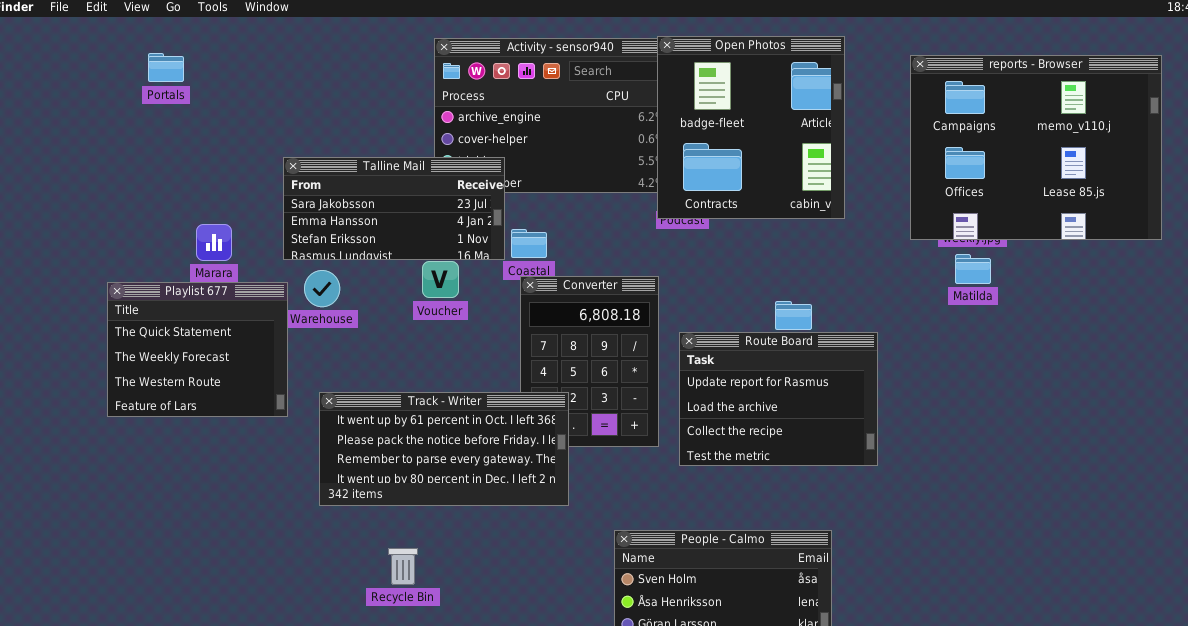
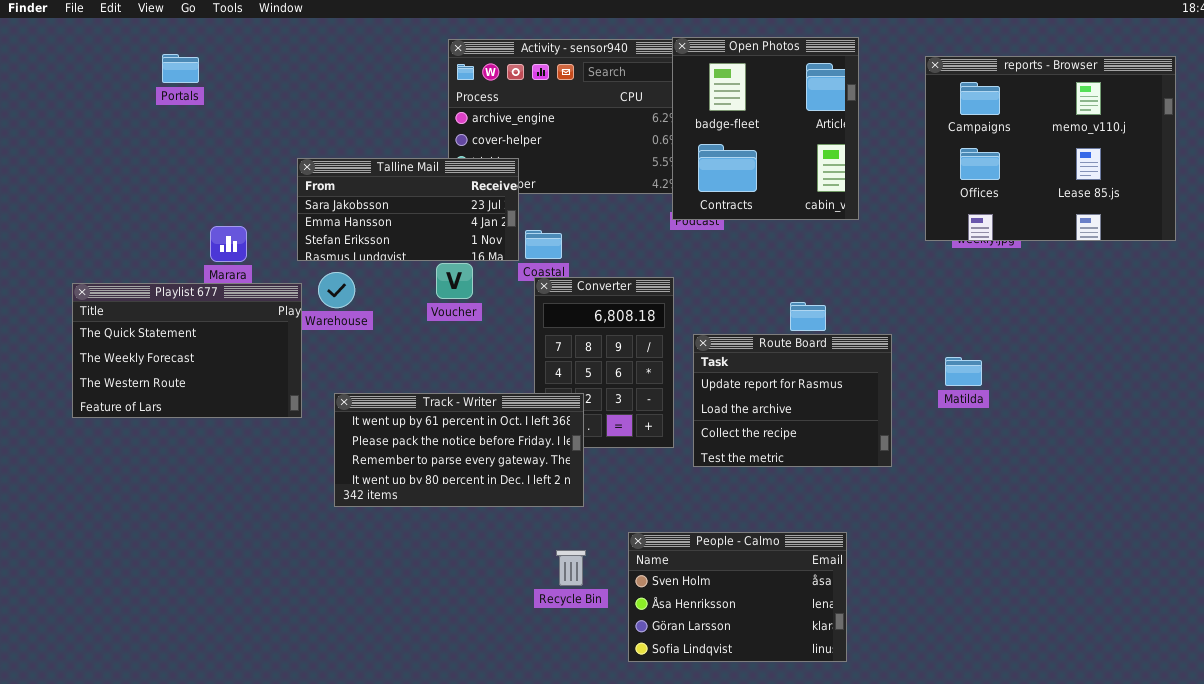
Matilda: [955,254,991,284] -> [945,357,982,386], moved
Playlist 677: [107,282,288,417] -> [72,283,302,418], resized
Recycle Bin: [388,548,418,585] -> [556,550,586,586], moved

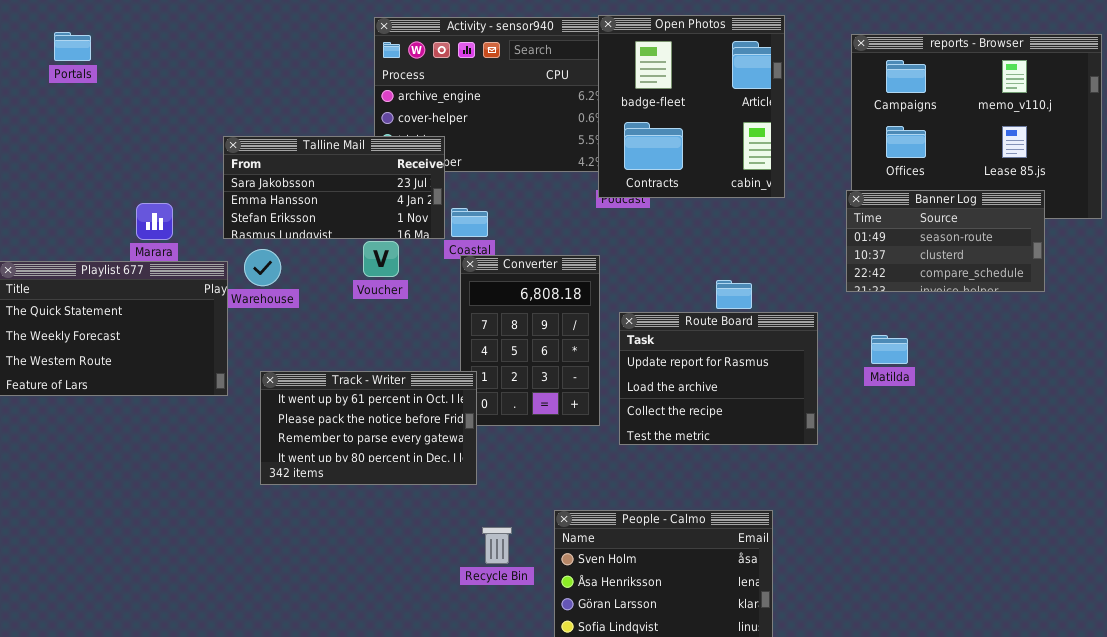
Portals: [162,54,199,83] -> [54,32,91,61], moved
Banner Log: none -> [846,190,1045,292], opened
Track - Writer: [334,393,584,507] -> [260,371,477,485], resized

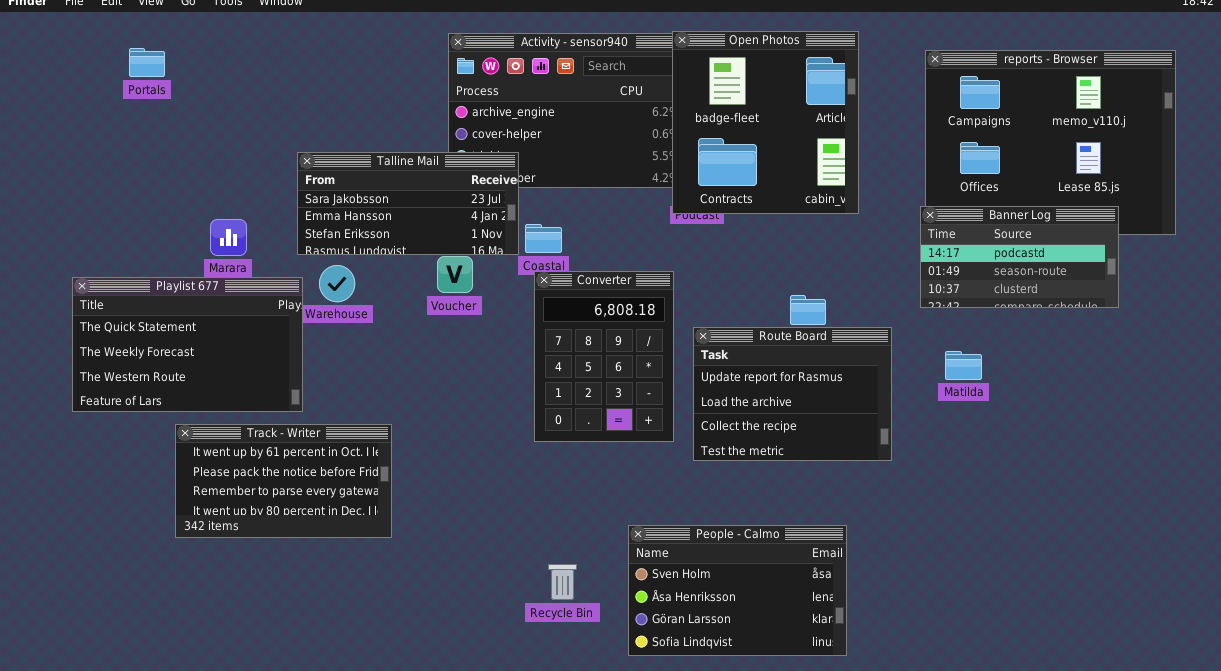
Banner Log: [846,190,1045,292] -> [920,206,1119,308], scrolled up 1 row
Track - Writer: [260,371,477,485] -> [175,424,392,538], moved
Recycle Bin: [482,527,512,564] -> [548,564,577,600], moved

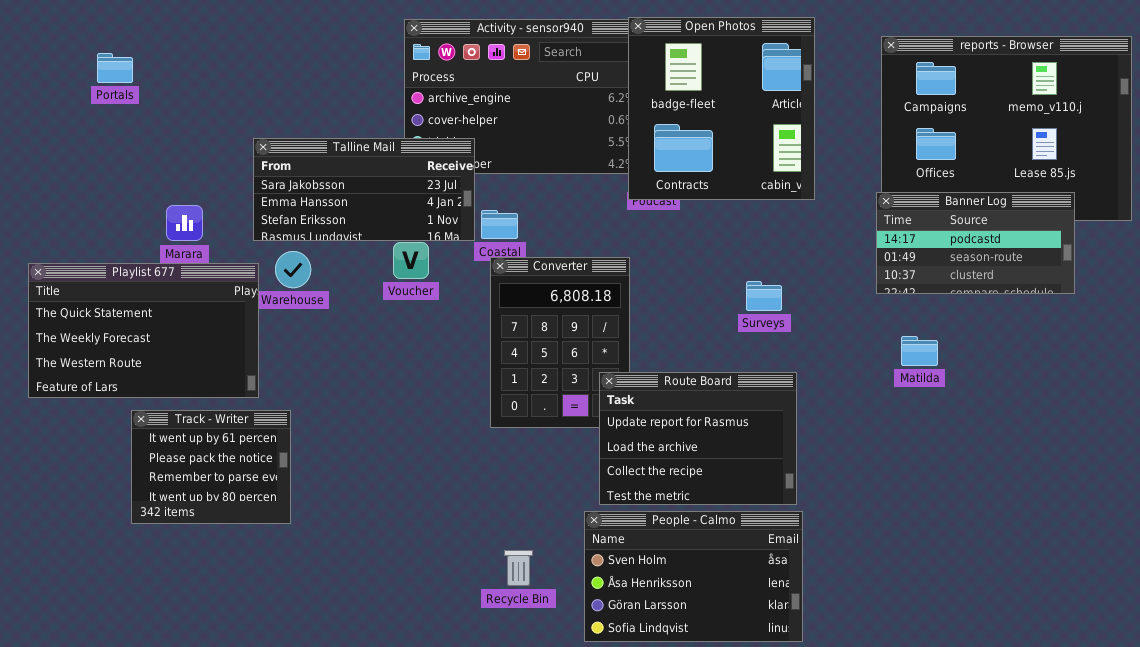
Portals: [129,48,165,77] -> [97,53,133,83], moved
Route Board: [693,327,892,461] -> [599,372,797,505], moved
Track - Writer: [175,424,392,538] -> [131,410,291,524], resized

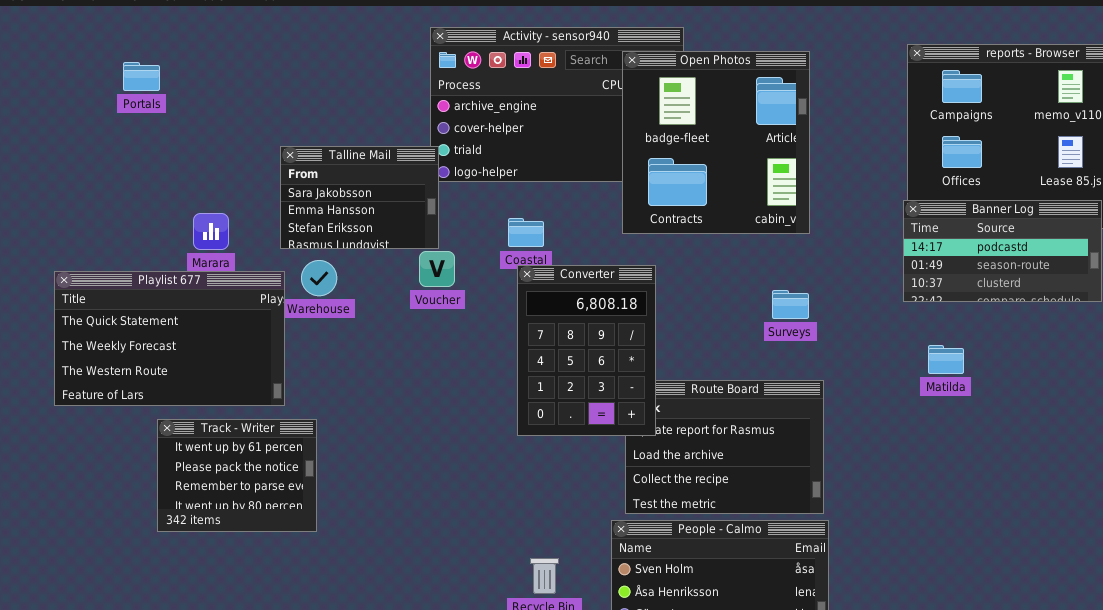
Open Photos: [628,17,815,200] -> [622,51,810,234], moved
Talline Mail: [253,138,475,241] -> [280,146,439,249], resized
Converter: [490,257,630,428] -> [517,265,656,436], raised

